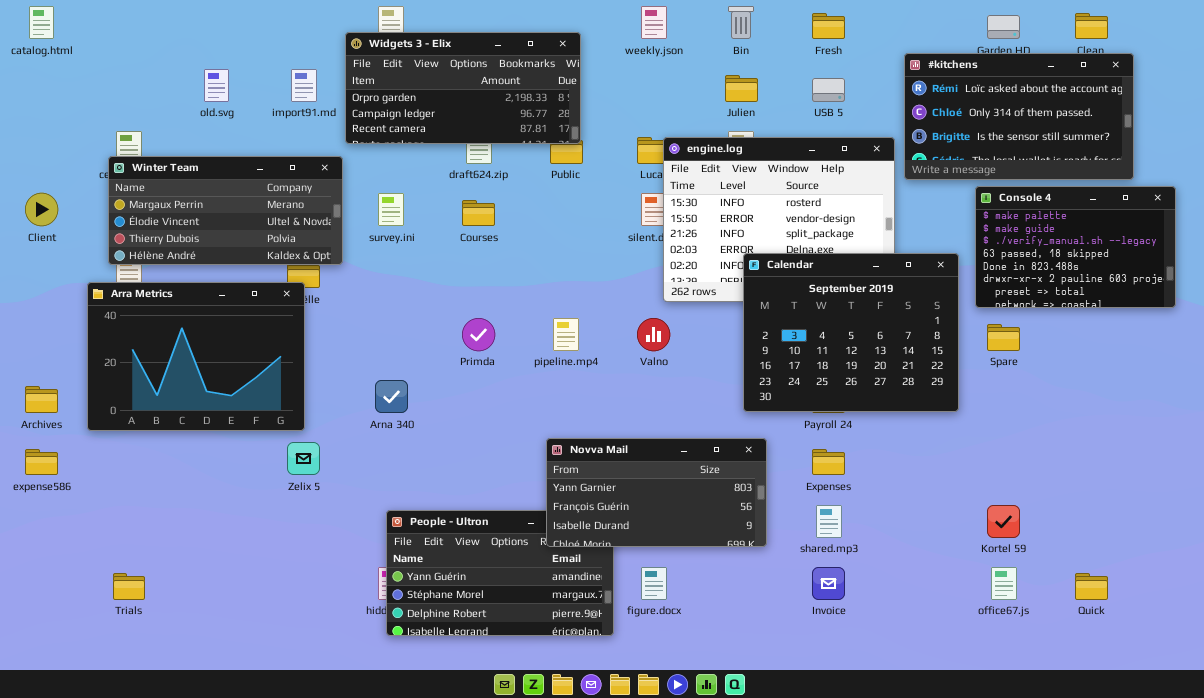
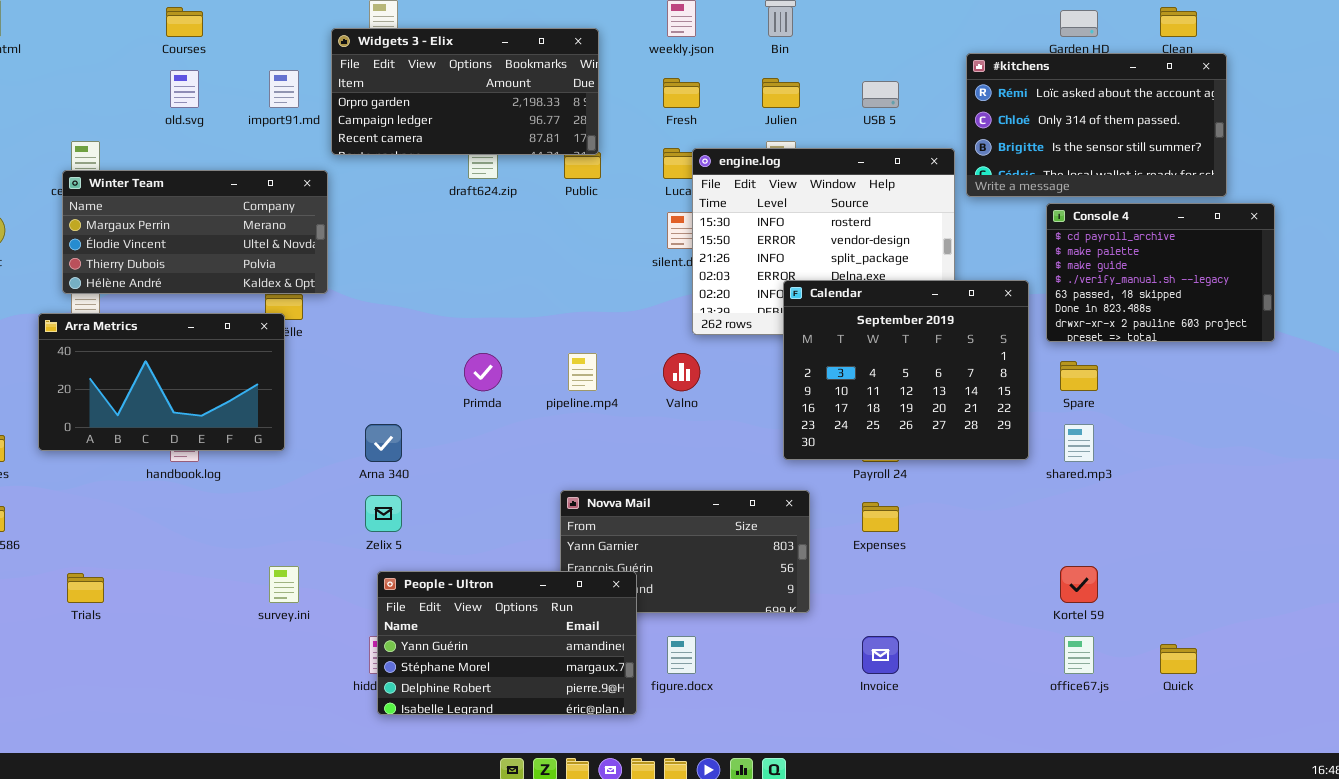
Fresh: [812,13,845,39] -> [663,78,700,108], moved
Console 4: [975,186,1176,308] -> [1046,203,1275,342], scrolled up 1 row
survey.ini: [378,193,404,226] -> [269,566,299,603], moved
Courses: [462,200,495,226] -> [166,7,203,37], moved
Arra Metrics: [87,282,305,431] -> [38,313,285,451], resized
Zelix 5: [287,442,320,475] -> [365,495,402,532], moved
shared.mp3: [816,505,842,538] -> [1064,424,1094,462], moved
People - Ultron: [386,510,614,636] -> [377,571,637,715], raised
Trials: [113,573,145,600] -> [67,573,104,603], moved

